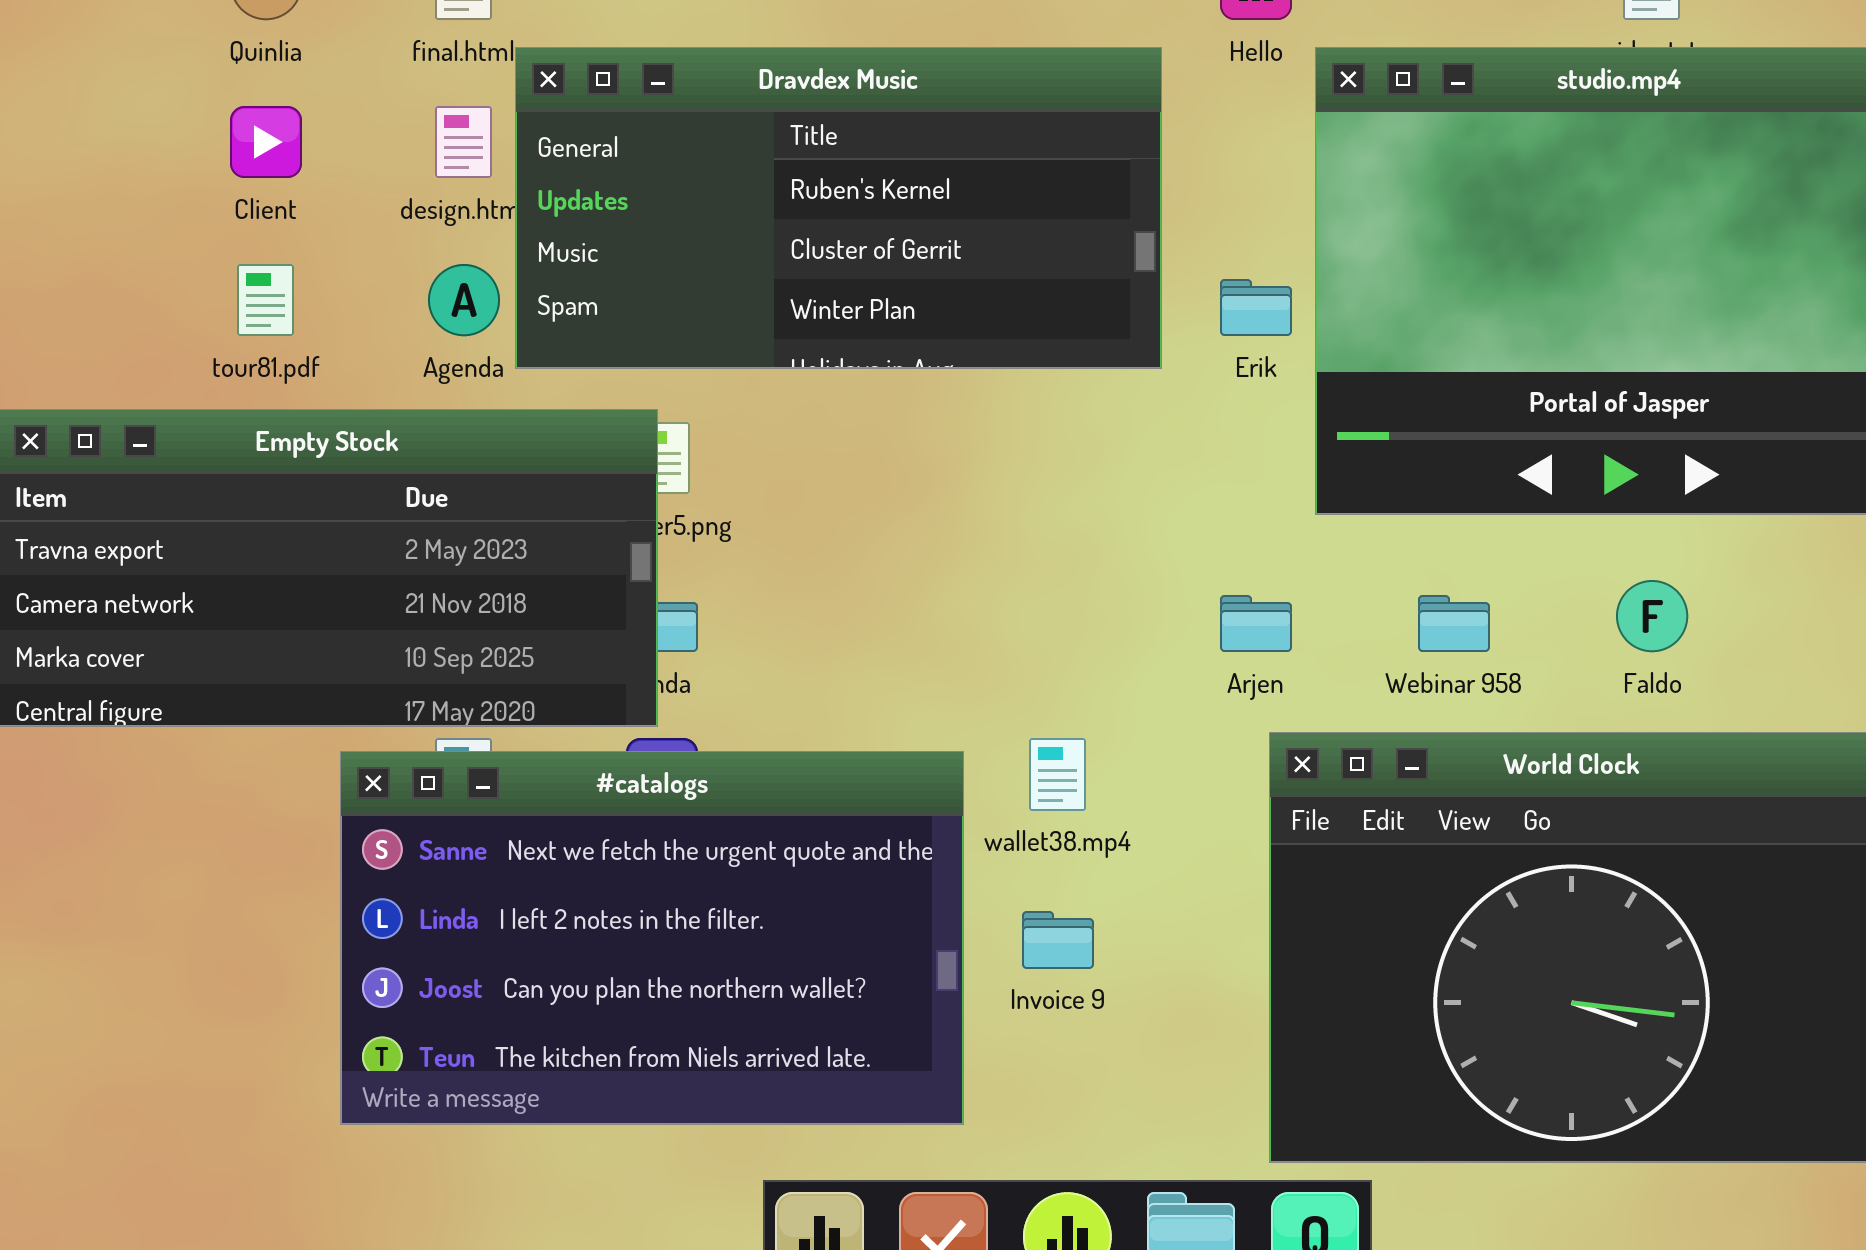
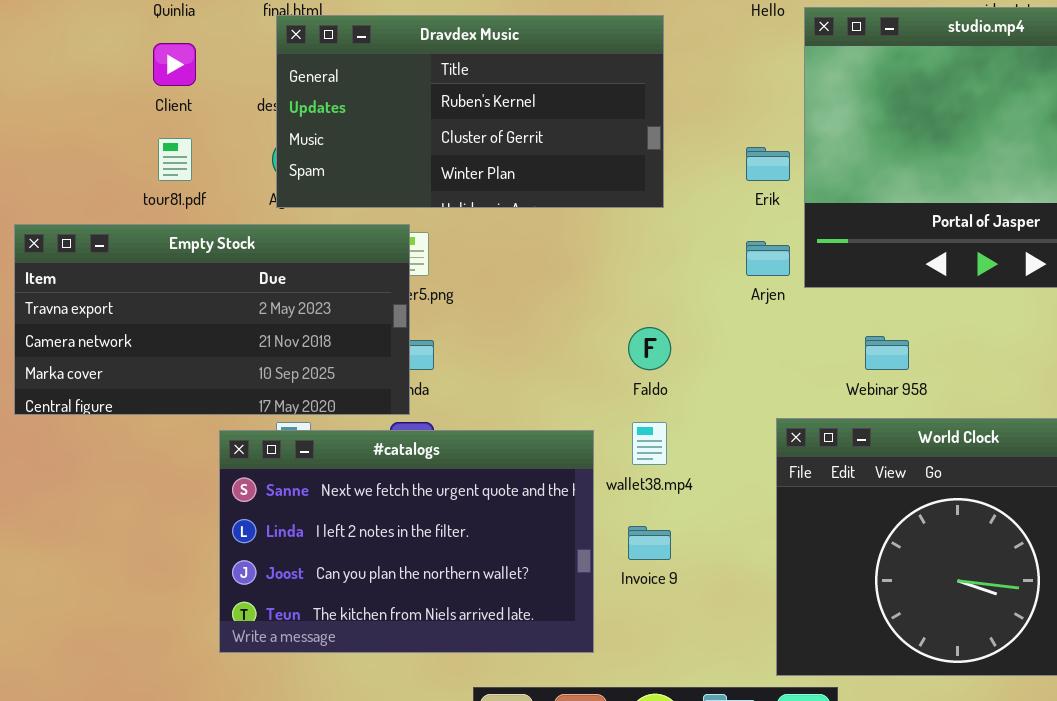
Dravdex Music: [515,47,1162,369] -> [276,15,664,208], moved
Faldo: [1616,580,1688,652] -> [628,327,671,370], moved
Arjen: [1220,595,1292,652] -> [746,241,790,276], moved

